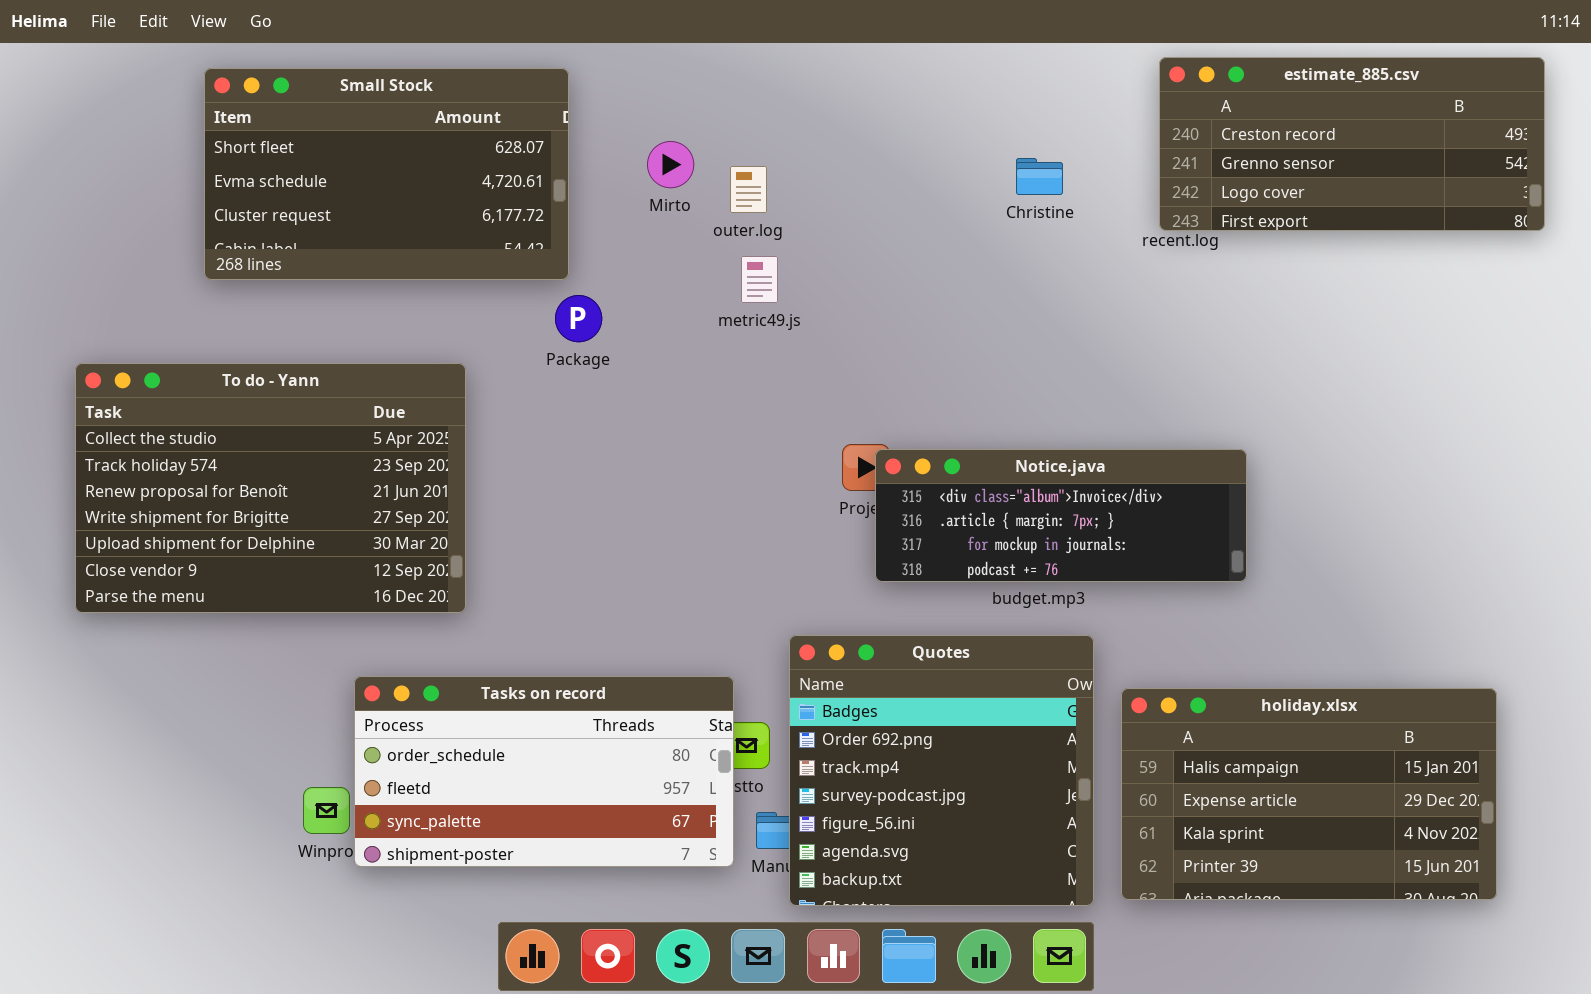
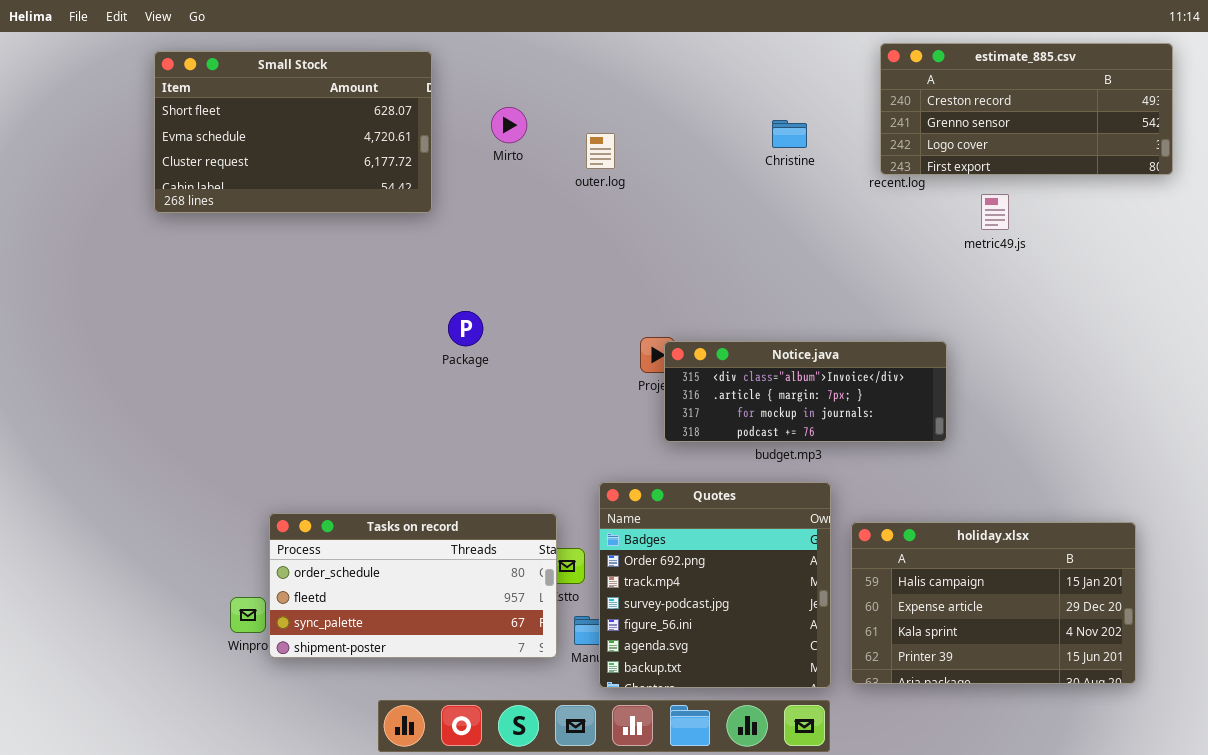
outer.log: [730,166,767,213] -> [586,133,615,169], moved
metric49.js: [741,256,778,303] -> [981,194,1009,230], moved
Package: [555,295,602,342] -> [448,311,483,346], moved
To do - Yann: [75,363,466,613] -> none, closed

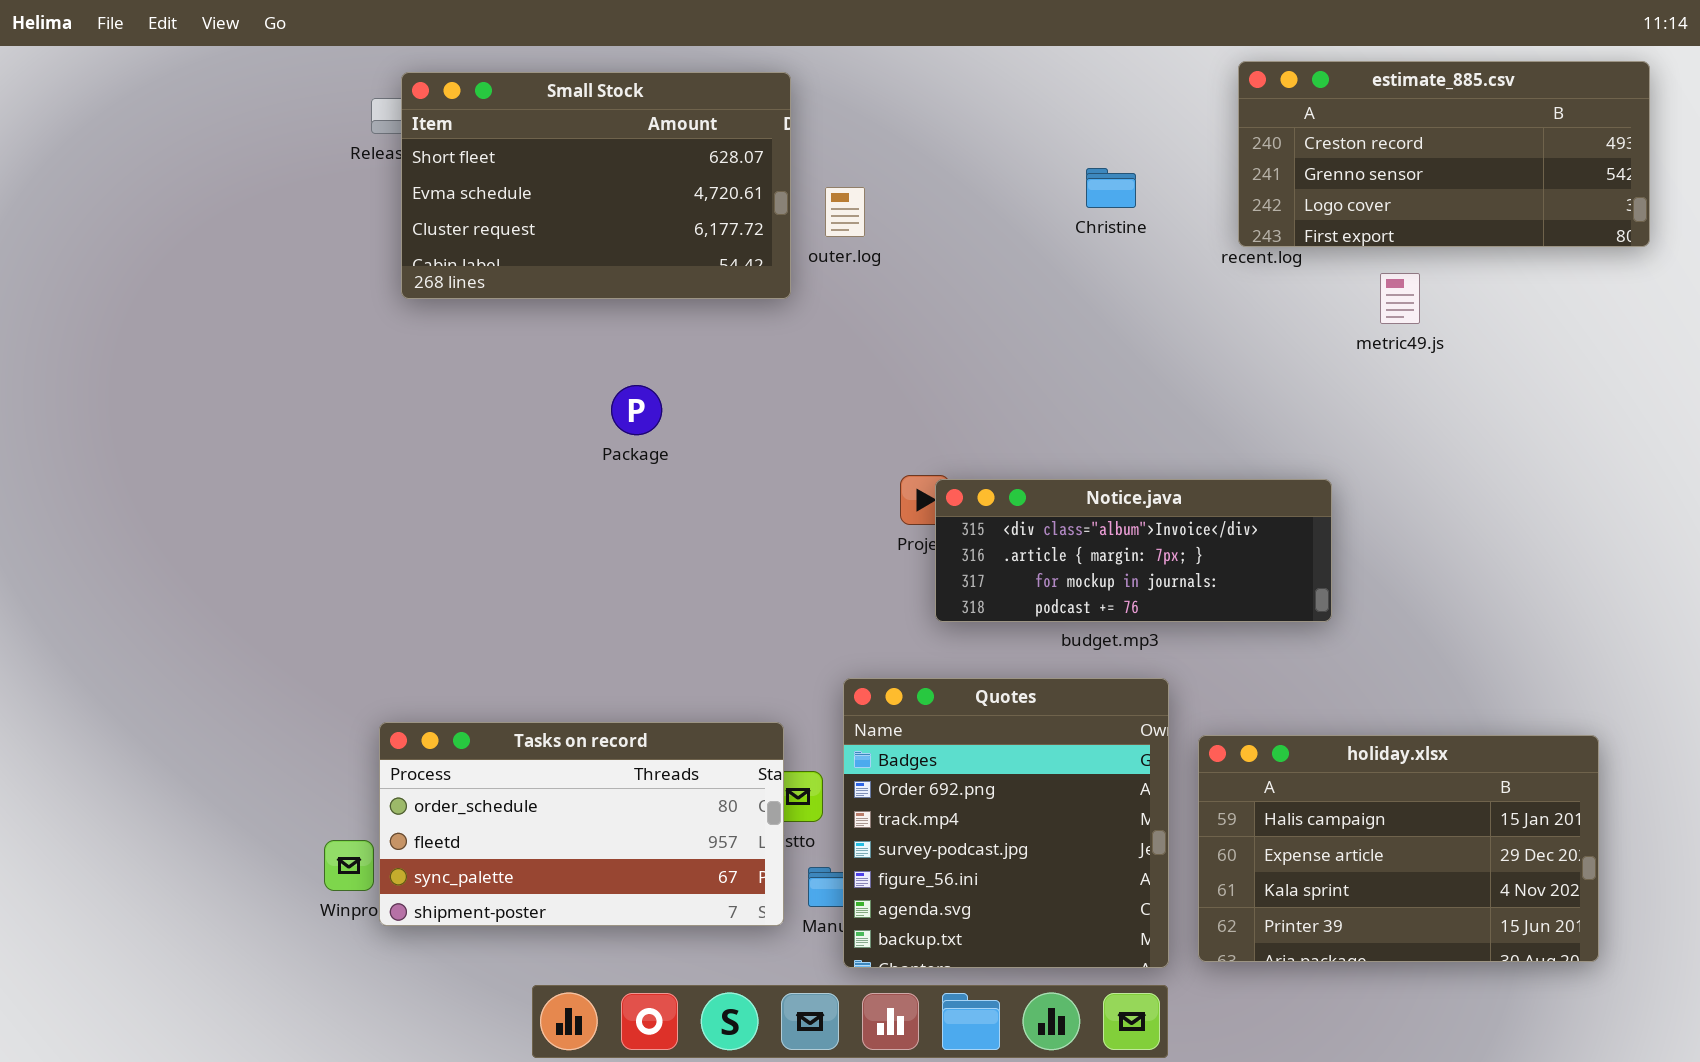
Small Stock: [154,51,432,213] -> [401,72,791,299], moved
Package: [448,311,483,346] -> [611,385,662,435], moved

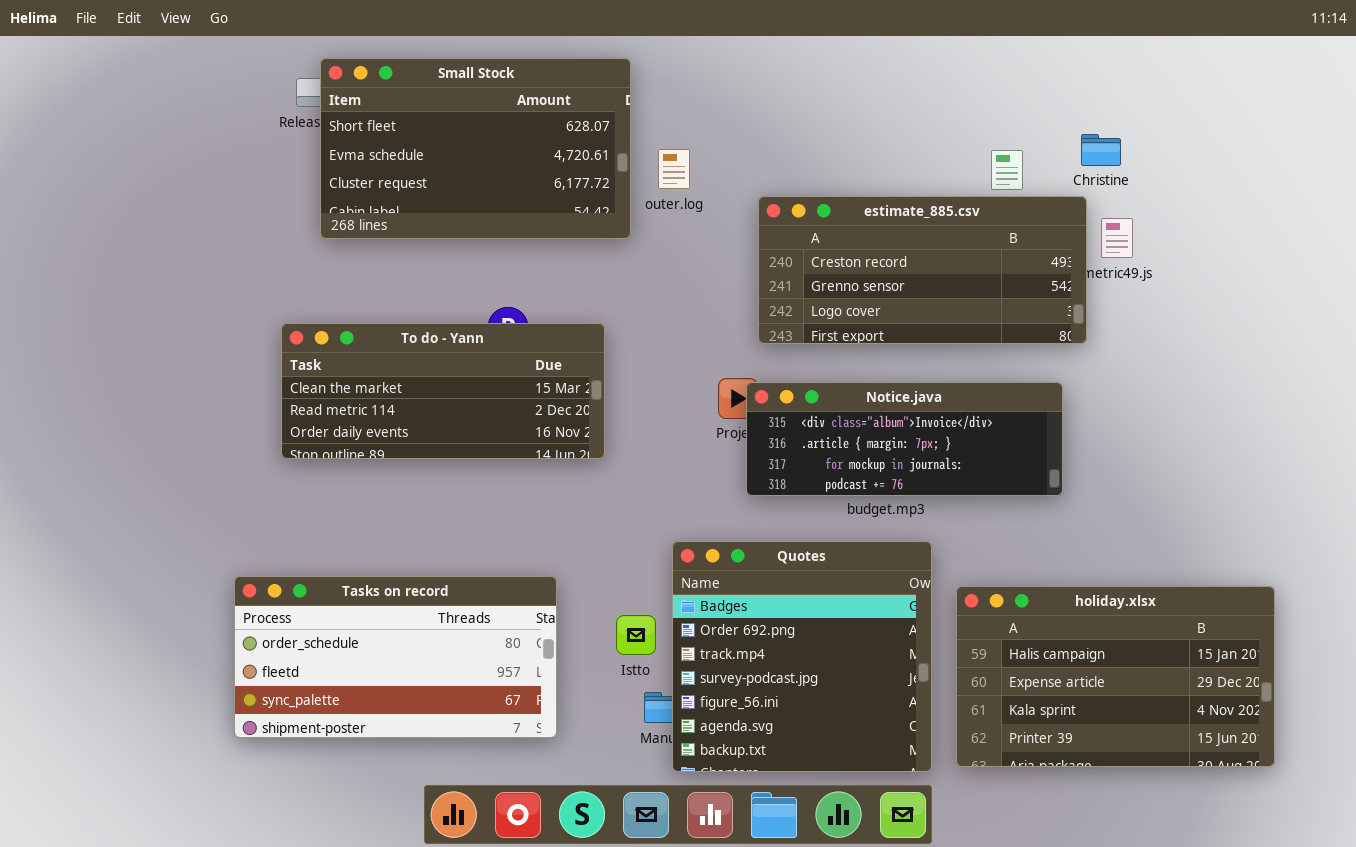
estimate_885.csv: [1238,61,1650,247] -> [758,196,1087,344], moved
Christine: [1086,168,1136,208] -> [1081,134,1121,166], moved
To do - Yann: none -> [281,323,605,459], opened
Tasks on record: [379,722,784,926] -> [234,576,557,738], moved

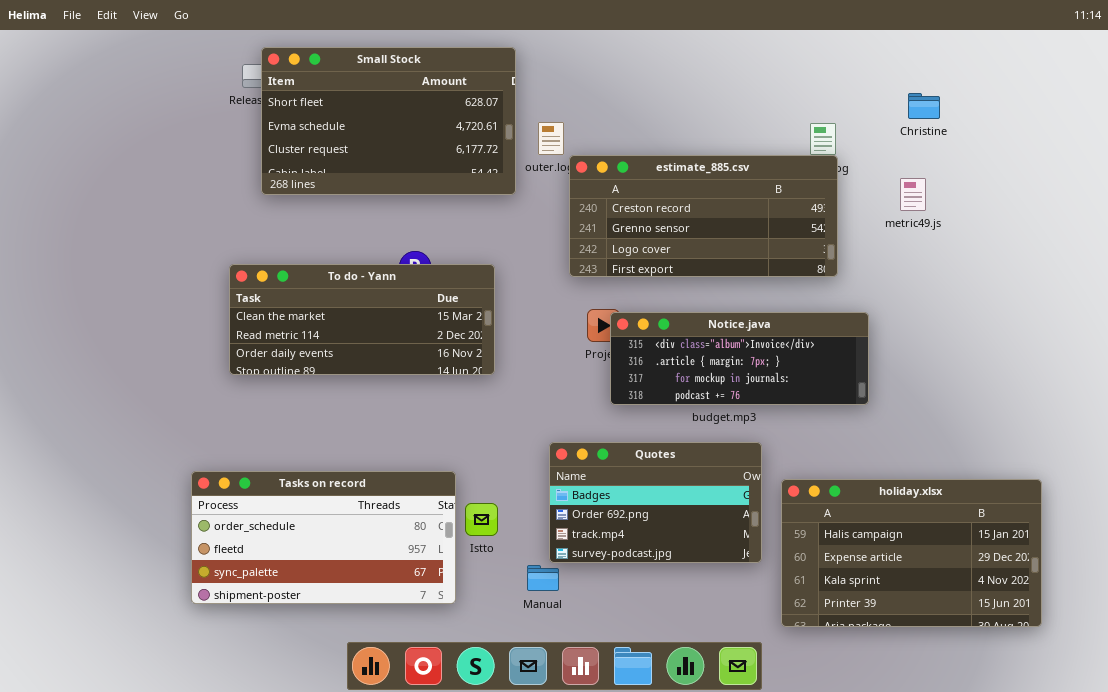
Christine: [1081,134,1121,166] -> [908,93,940,119], moved
estimate_885.csv: [758,196,1087,344] -> [569,155,838,277], moved
Quotes: [672,541,932,772] -> [549,442,762,563], resized
Istto: [616,615,656,655] -> [465,503,498,536], moved

